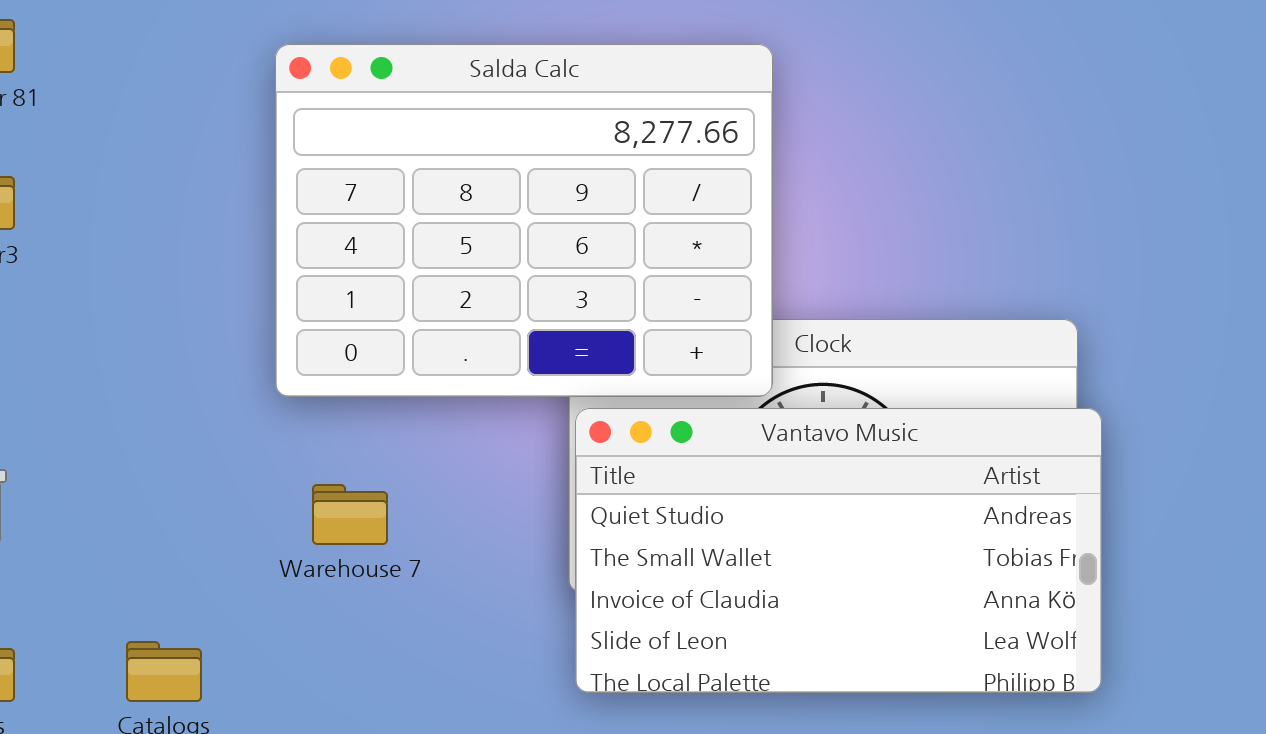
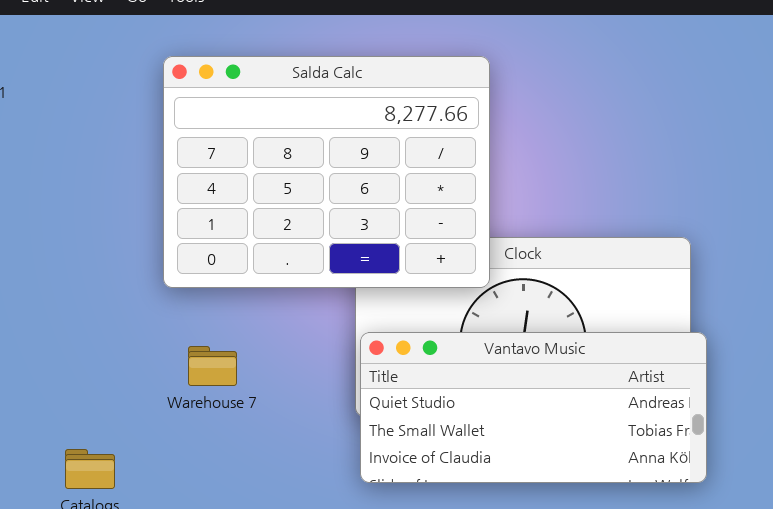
Vantavo Music: [575,408,1102,693] -> [360,332,707,483], resized

